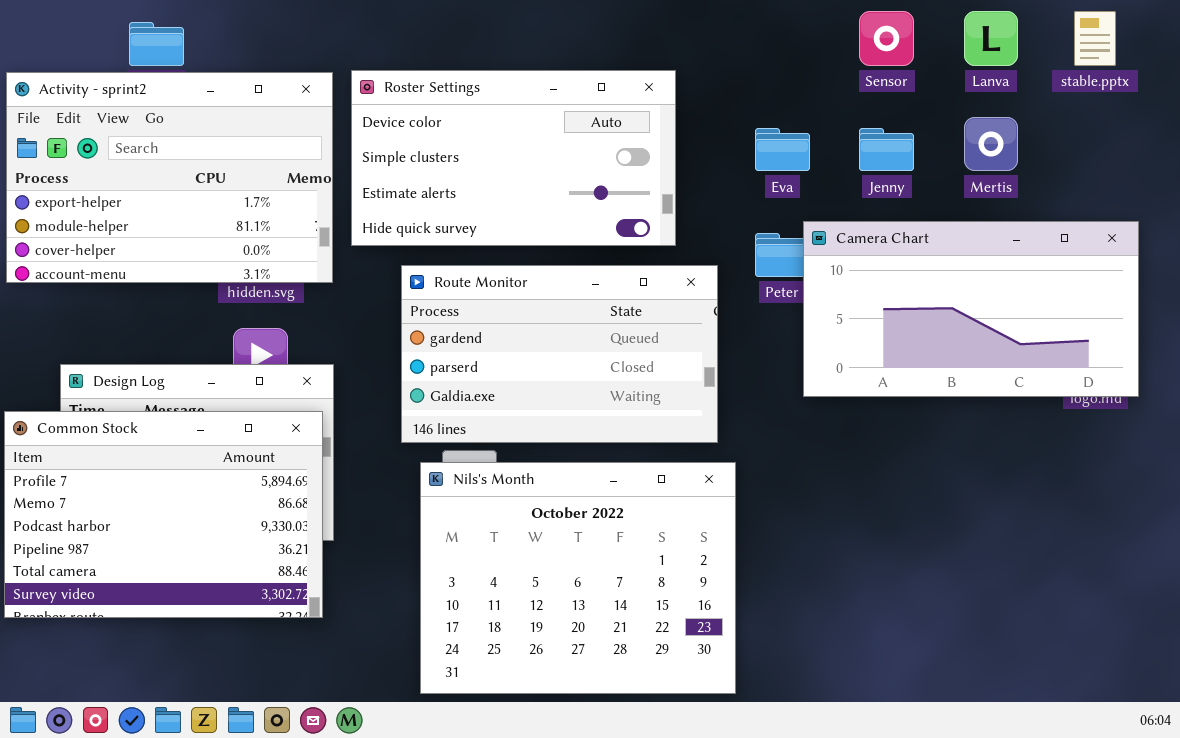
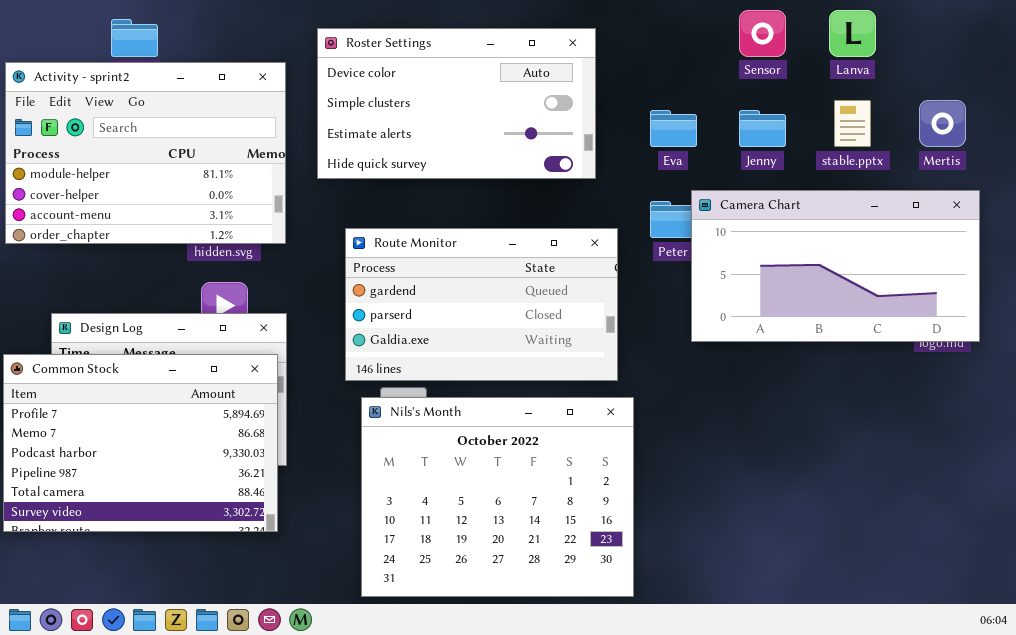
stable.pptx: [1074,11,1116,66] -> [834,100,871,147], moved
Roster Settings: [351,70,676,246] -> [317,28,596,179], moved
Activity - sprint2: [6,72,333,283] -> [5,62,286,244], scrolled down 1 row
Mertis: [964,117,1018,171] -> [919,100,966,147], moved

